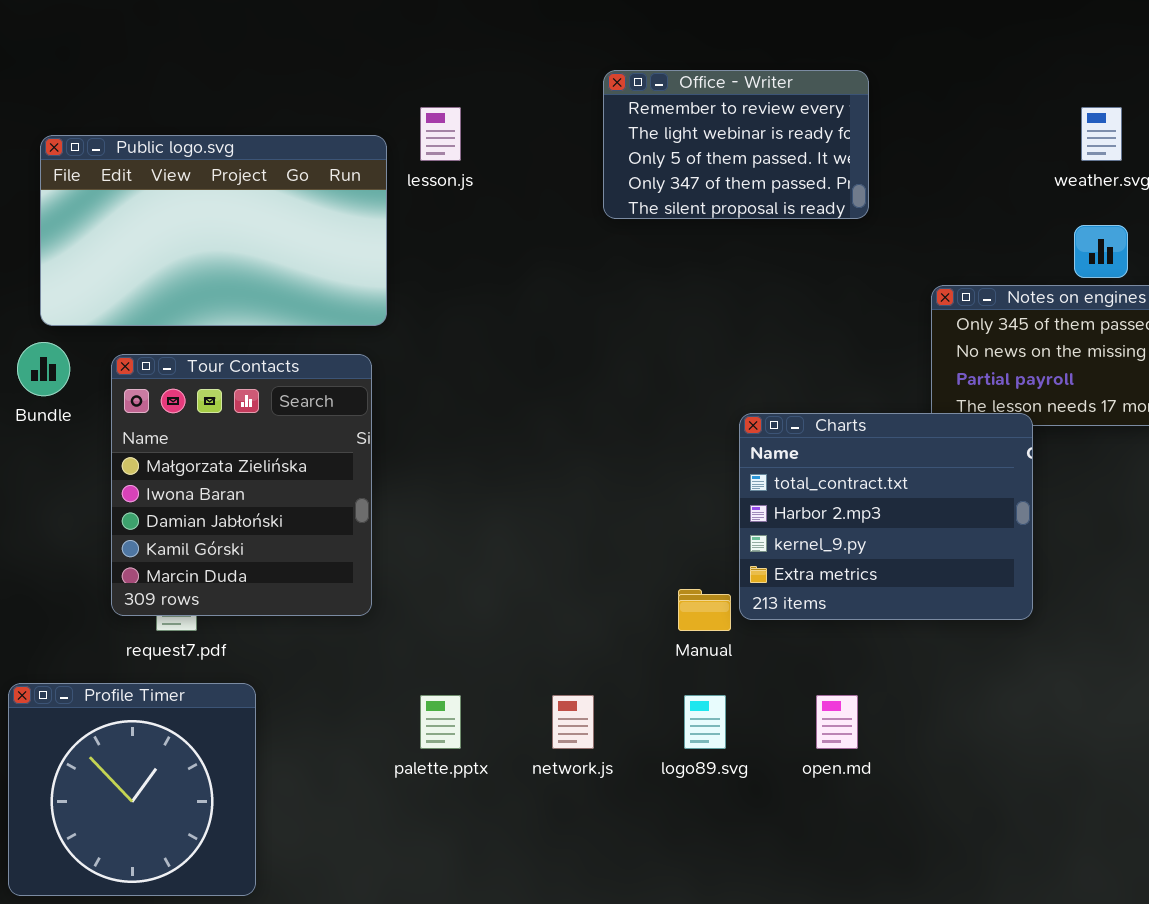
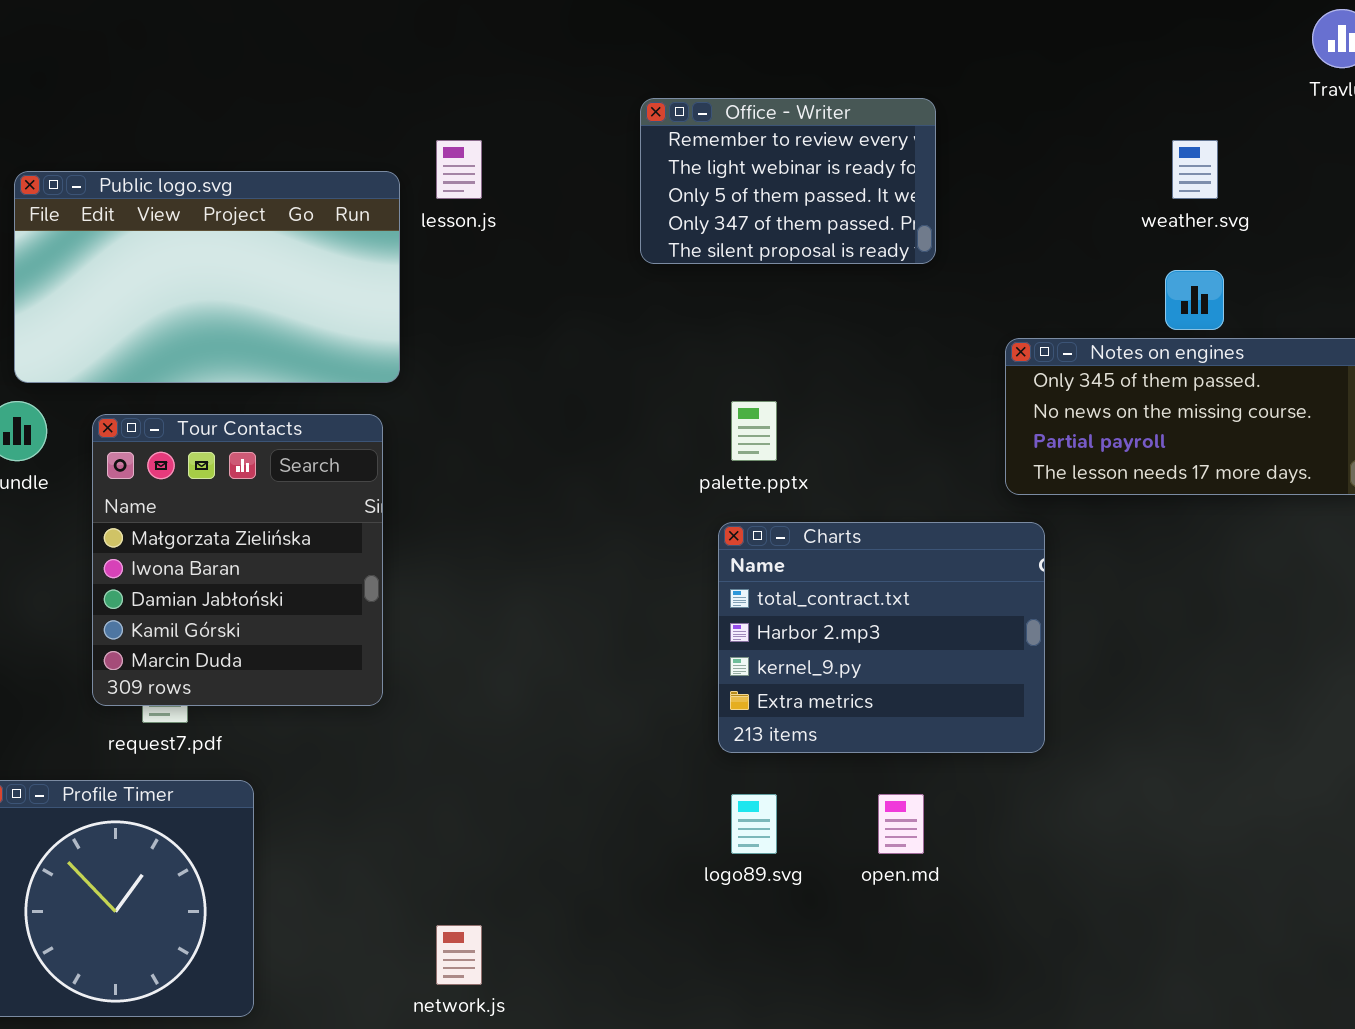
Charts: [739,413,1033,620] -> [718,522,1045,753], moved
palette.pptx: [420,695,461,749] -> [731,401,777,461], moved
network.js: [552,695,594,749] -> [436,925,482,985], moved

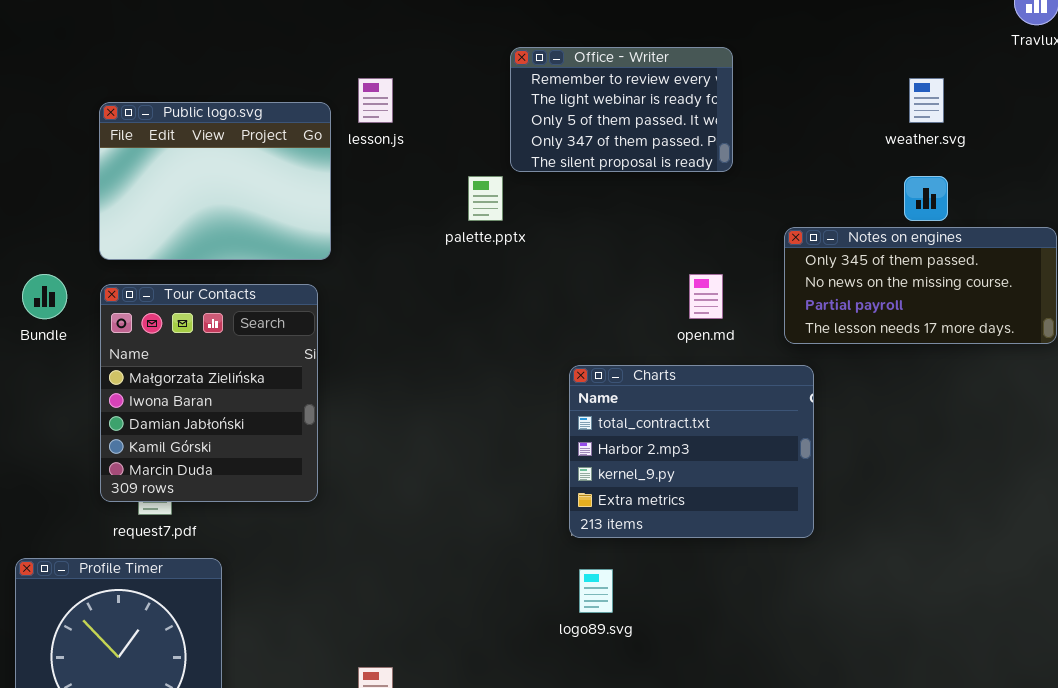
Public logo.svg: [14,171,400,383] -> [99,102,331,260], resized
palette.pptx: [731,401,777,461] -> [468,176,503,221], moved
open.md: [878,794,924,854] -> [689,274,723,319], moved

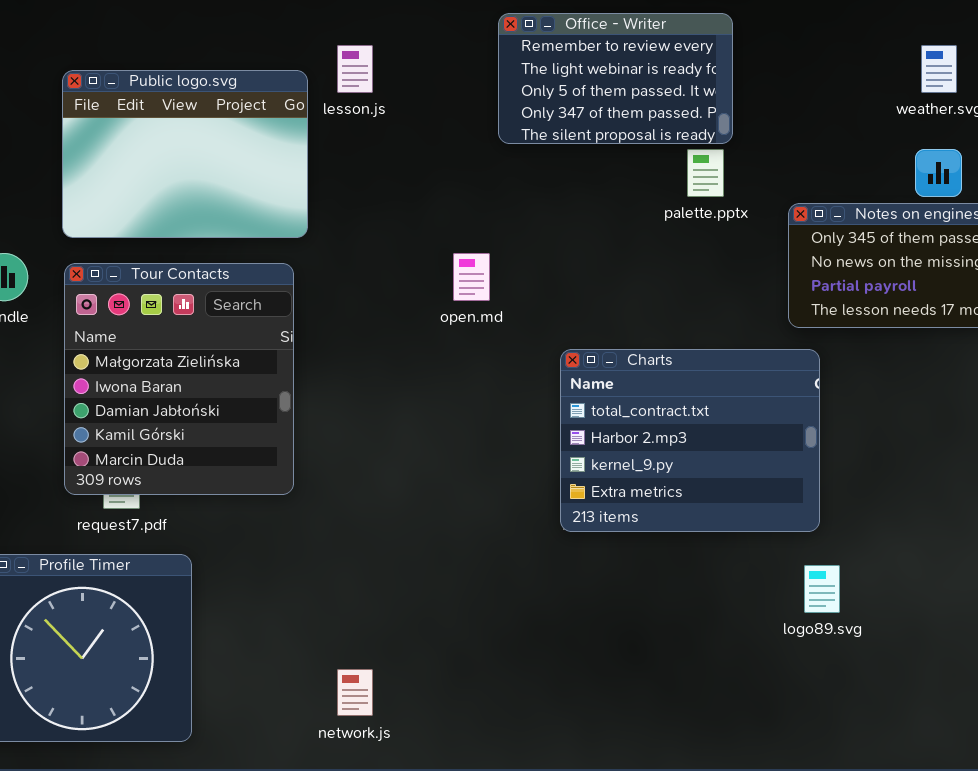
palette.pptx: [468,176,503,221] -> [687,149,724,197], moved
open.md: [689,274,723,319] -> [453,253,490,301], moved
logo89.svg: [579,569,613,613] -> [804,565,840,613], moved

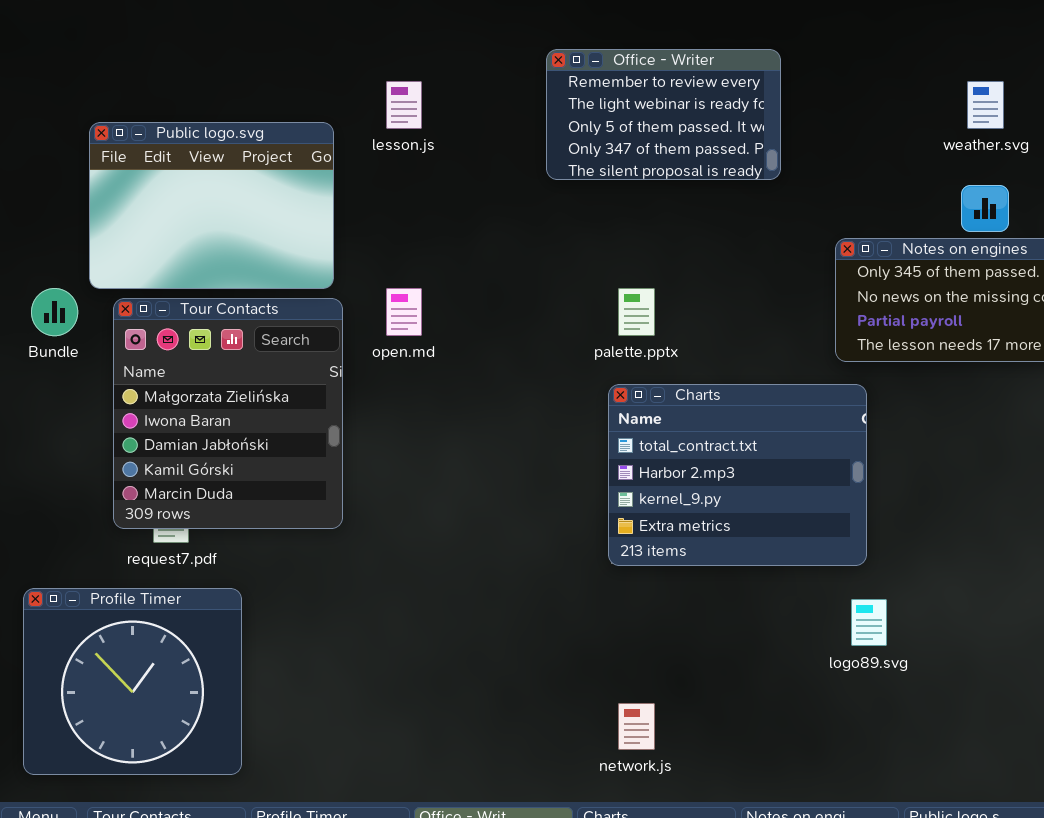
Public logo.svg: [62,70,308,238] -> [89,122,334,289], moved
palette.pptx: [687,149,724,197] -> [618,288,655,336], moved
open.md: [453,253,490,301] -> [386,288,422,336], moved
network.js: [337,669,373,716] -> [618,703,655,750], moved

